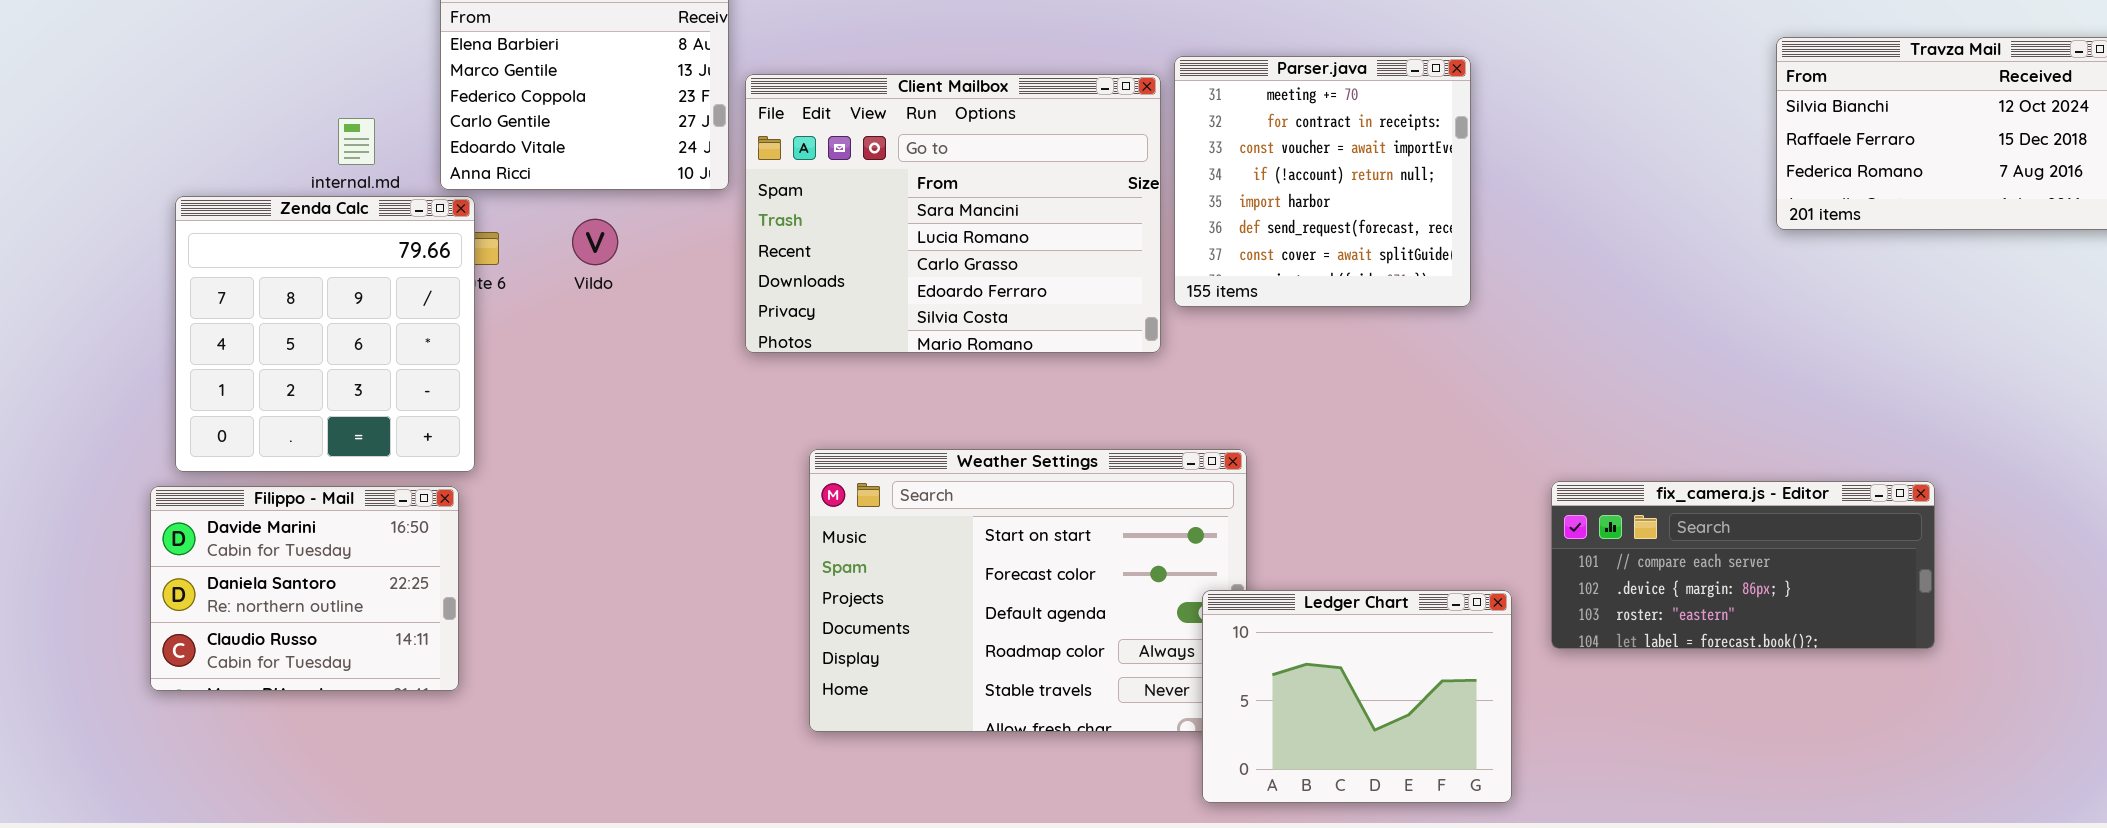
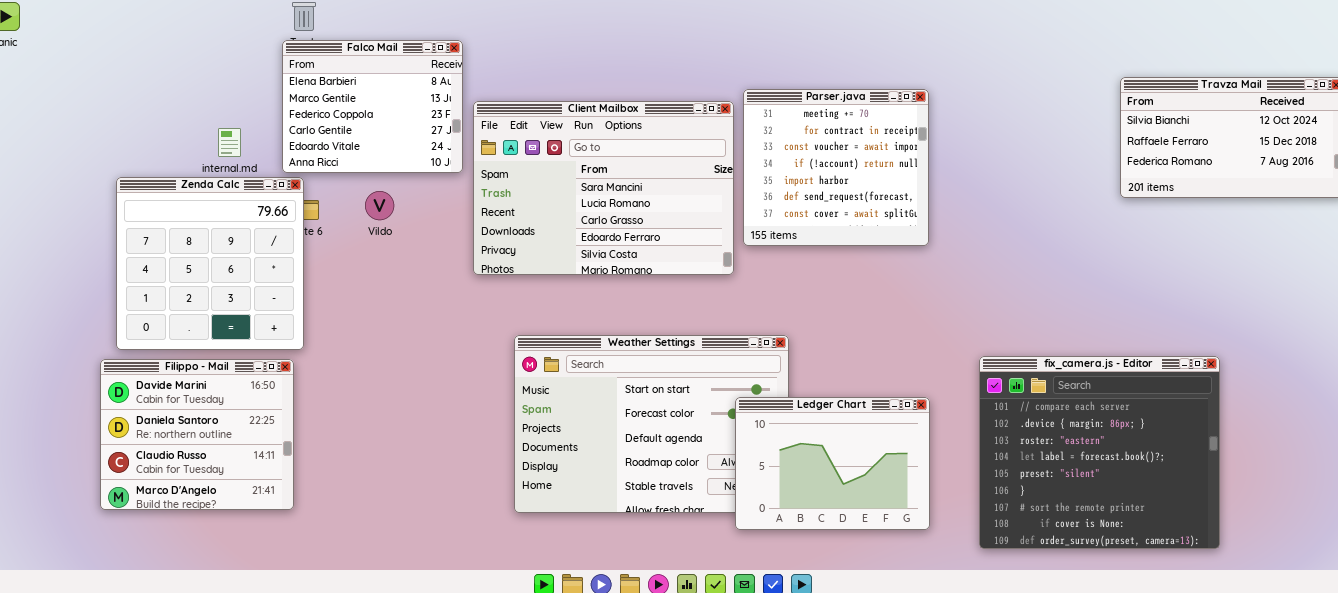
fix_camera.js - Editor: [1551,481,1935,649] -> [979,356,1220,549], resized
Filippo - Mail: [150,486,459,691] -> [100,359,294,510], resized
Ledger Chart: [1202,590,1512,803] -> [735,397,930,530], moved

